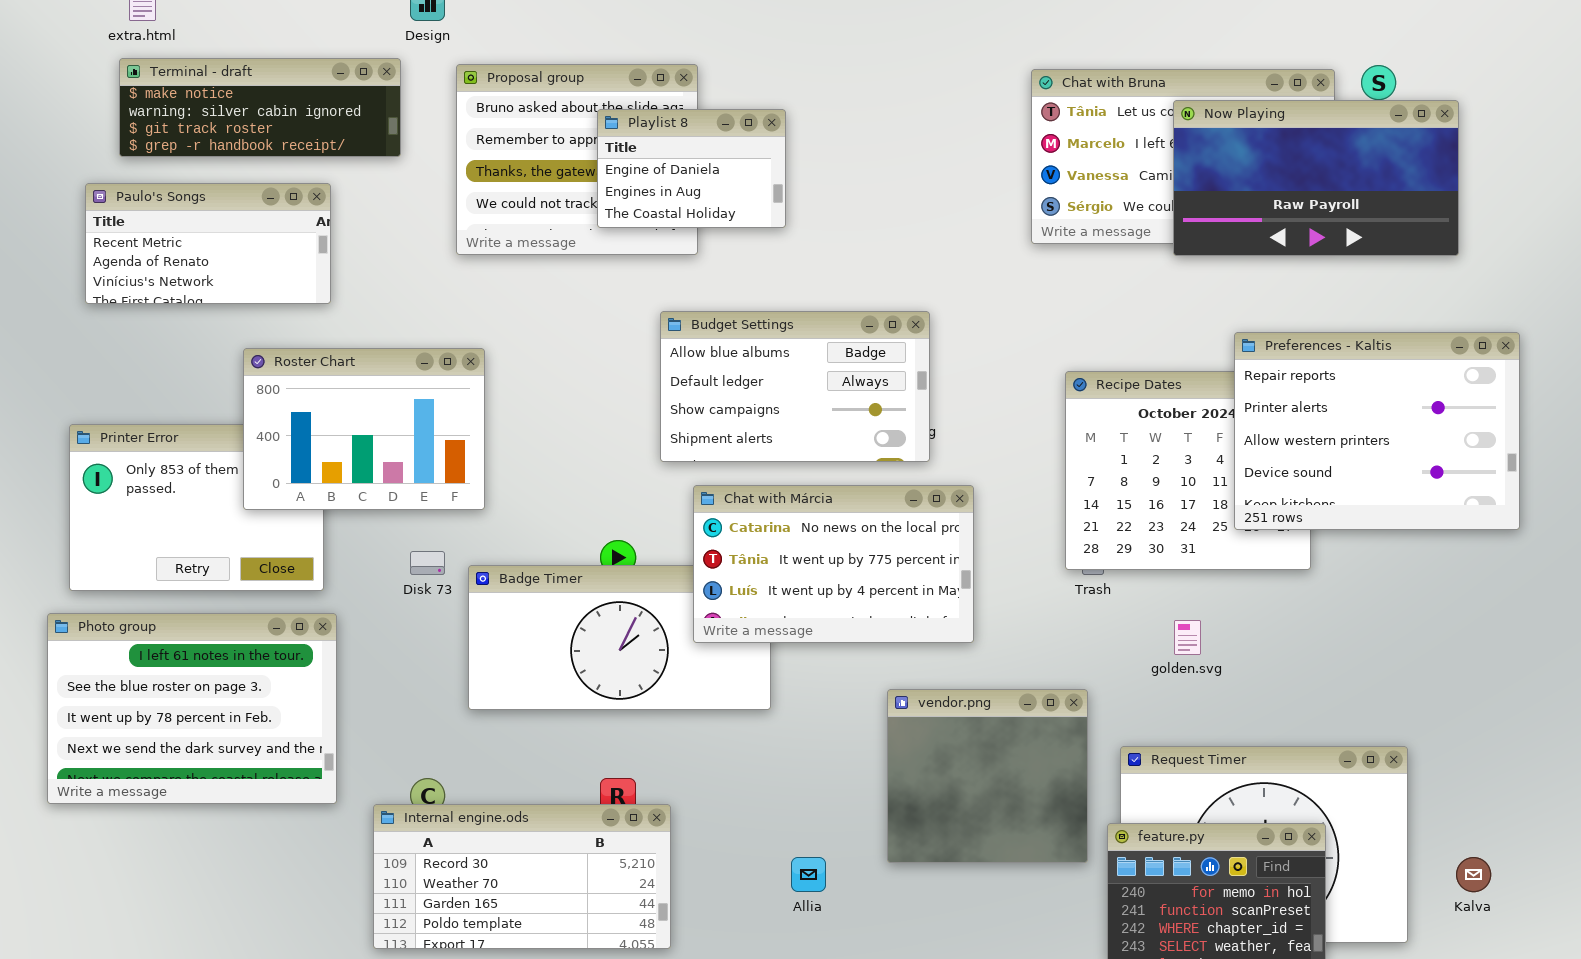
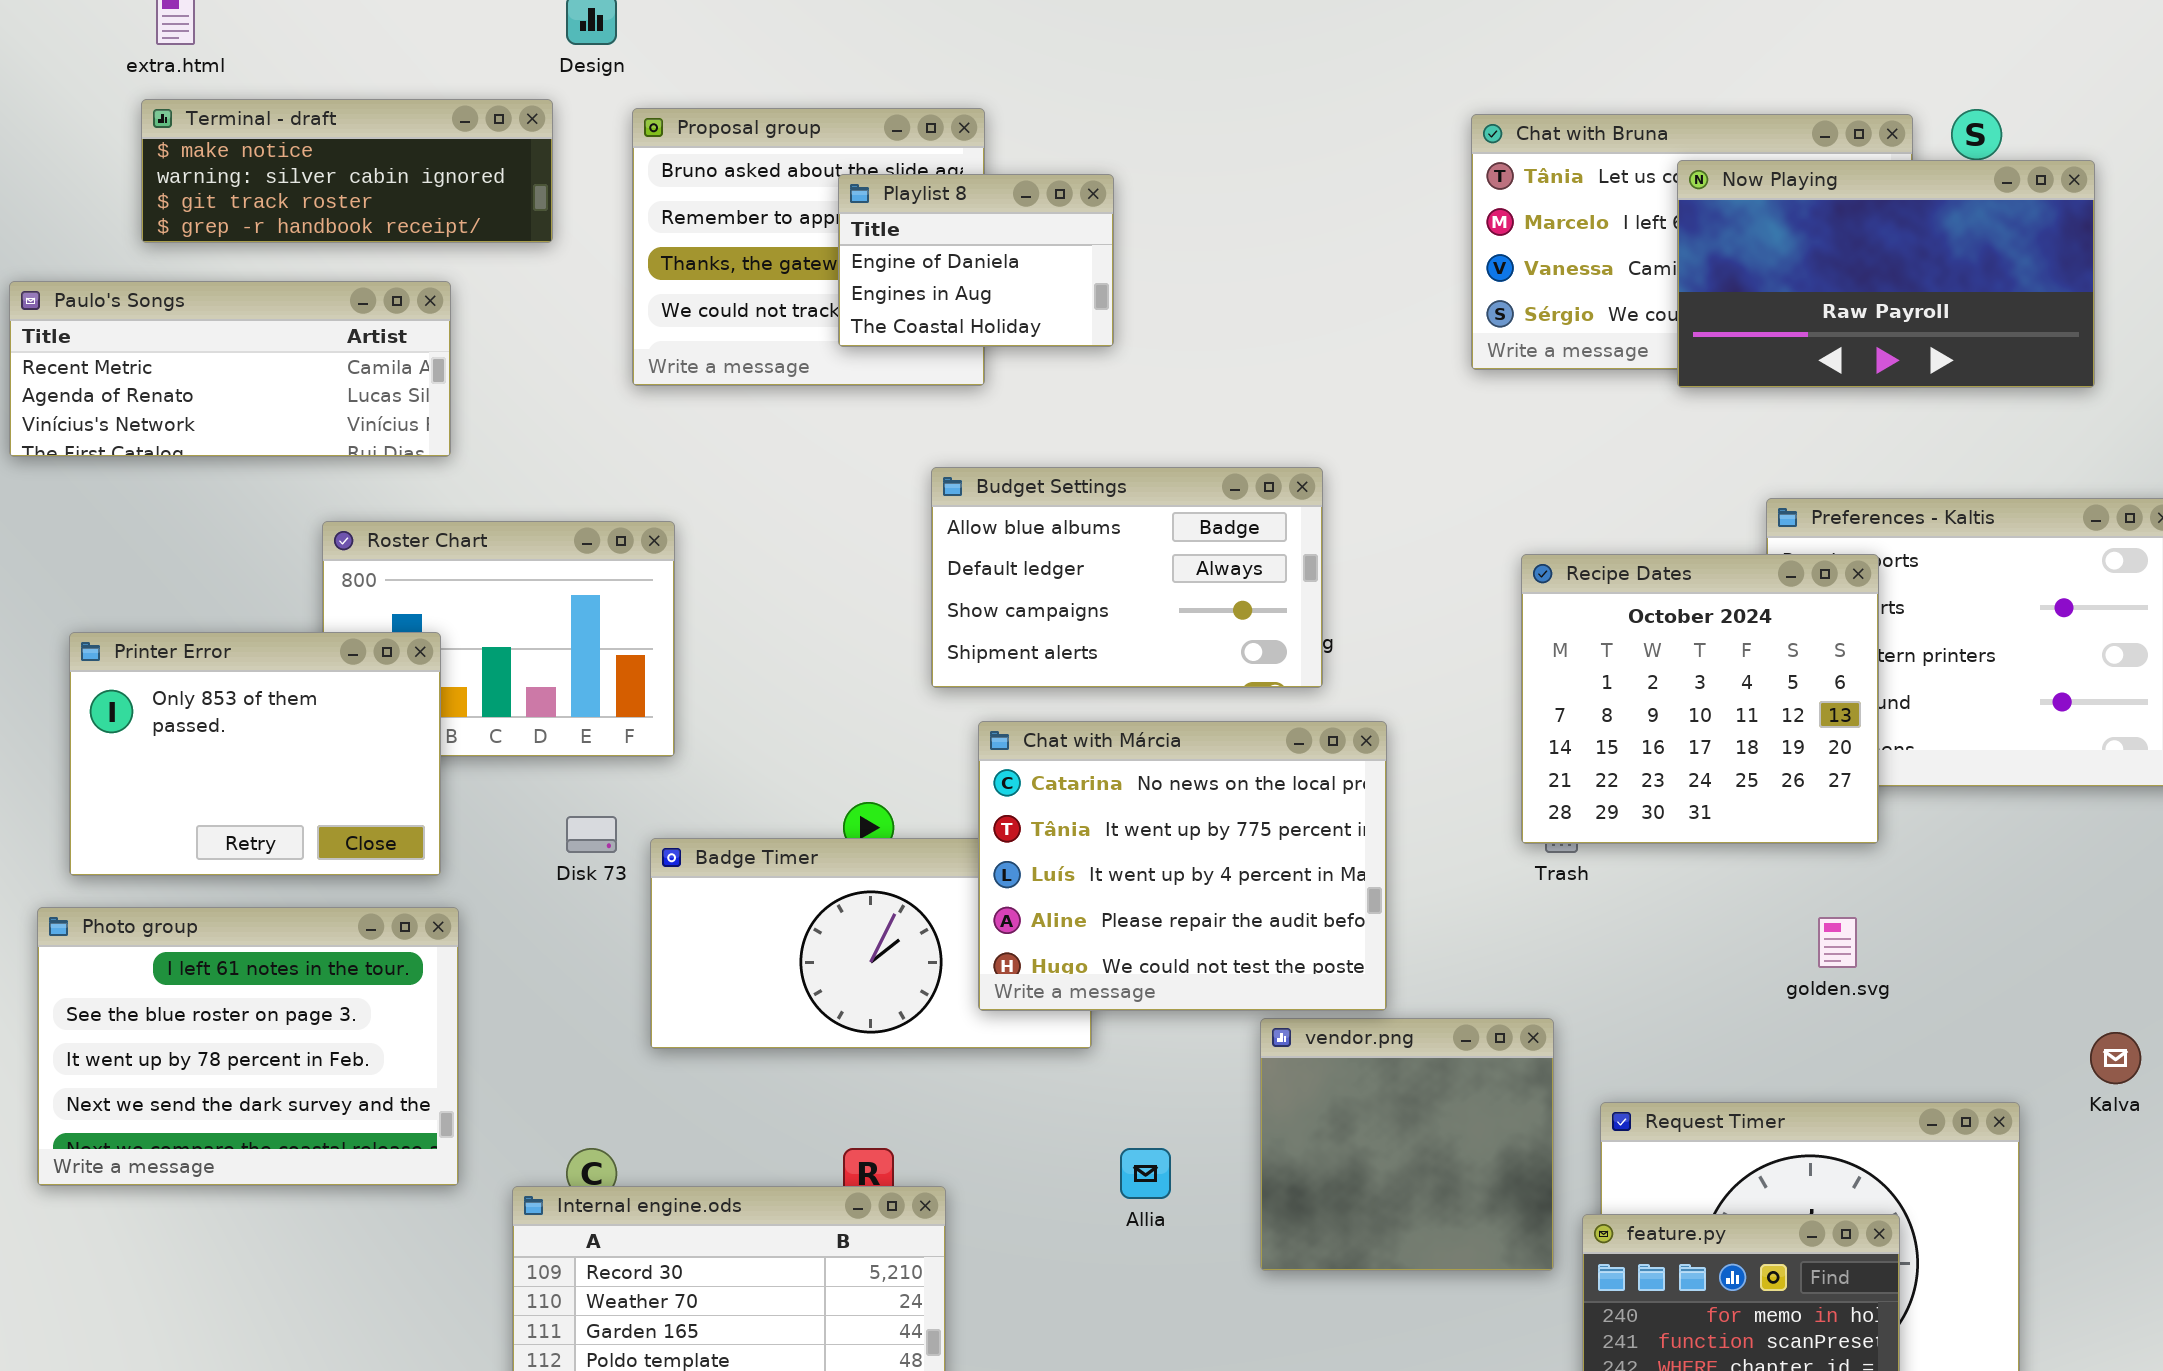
Paulo's Songs: [85,183,331,304] -> [9,281,451,457], resized
Recipe Dates: [1065,371,1311,570] -> [1521,554,1879,844], raised
Printer Error: [69,424,324,591] -> [69,632,441,876], raised
Chat with Márcia: [693,485,974,643] -> [978,721,1387,1011], resized
golden.svg: [1174,620,1201,655] -> [1818,917,1857,968], moved
Allia: [791,857,826,892] -> [1120,1148,1171,1199], moved
Kalva: [1456,857,1491,892] -> [2090,1032,2141,1084], moved

